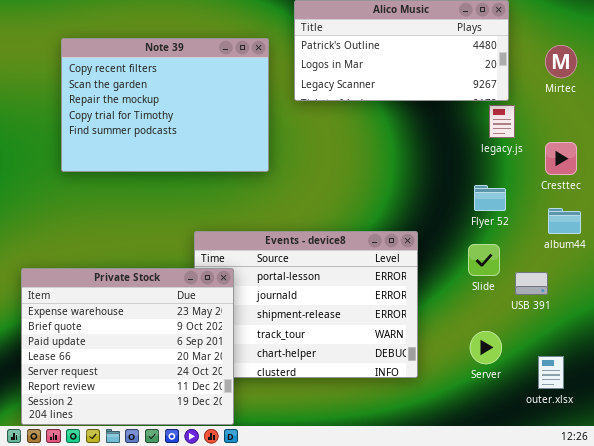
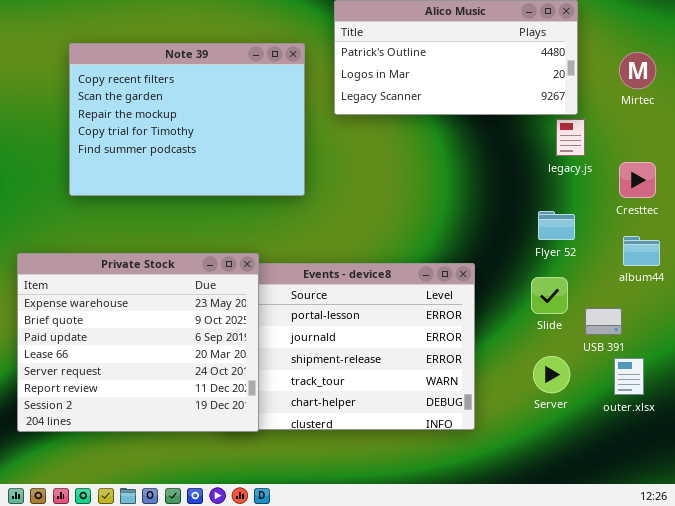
Private Stock: [21,268,234,425] -> [17,253,259,432], moved
Server: [470,331,502,364] -> [533,356,570,393], moved
outer.xlsx: [538,356,564,389] -> [614,358,644,395], moved

